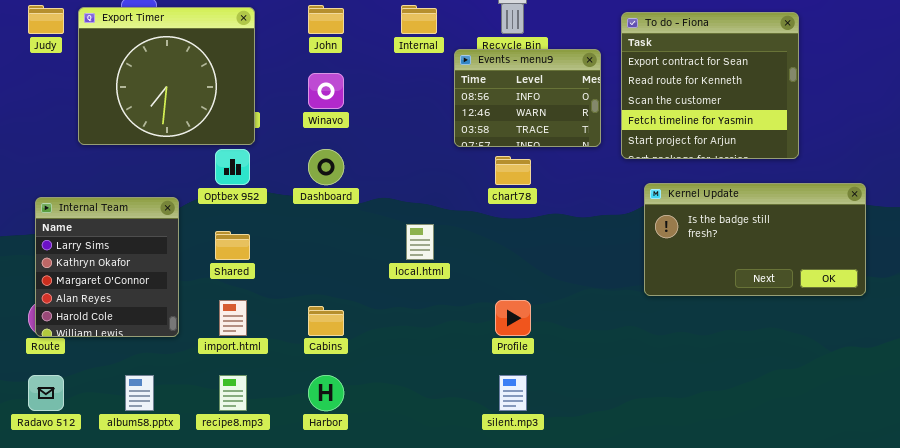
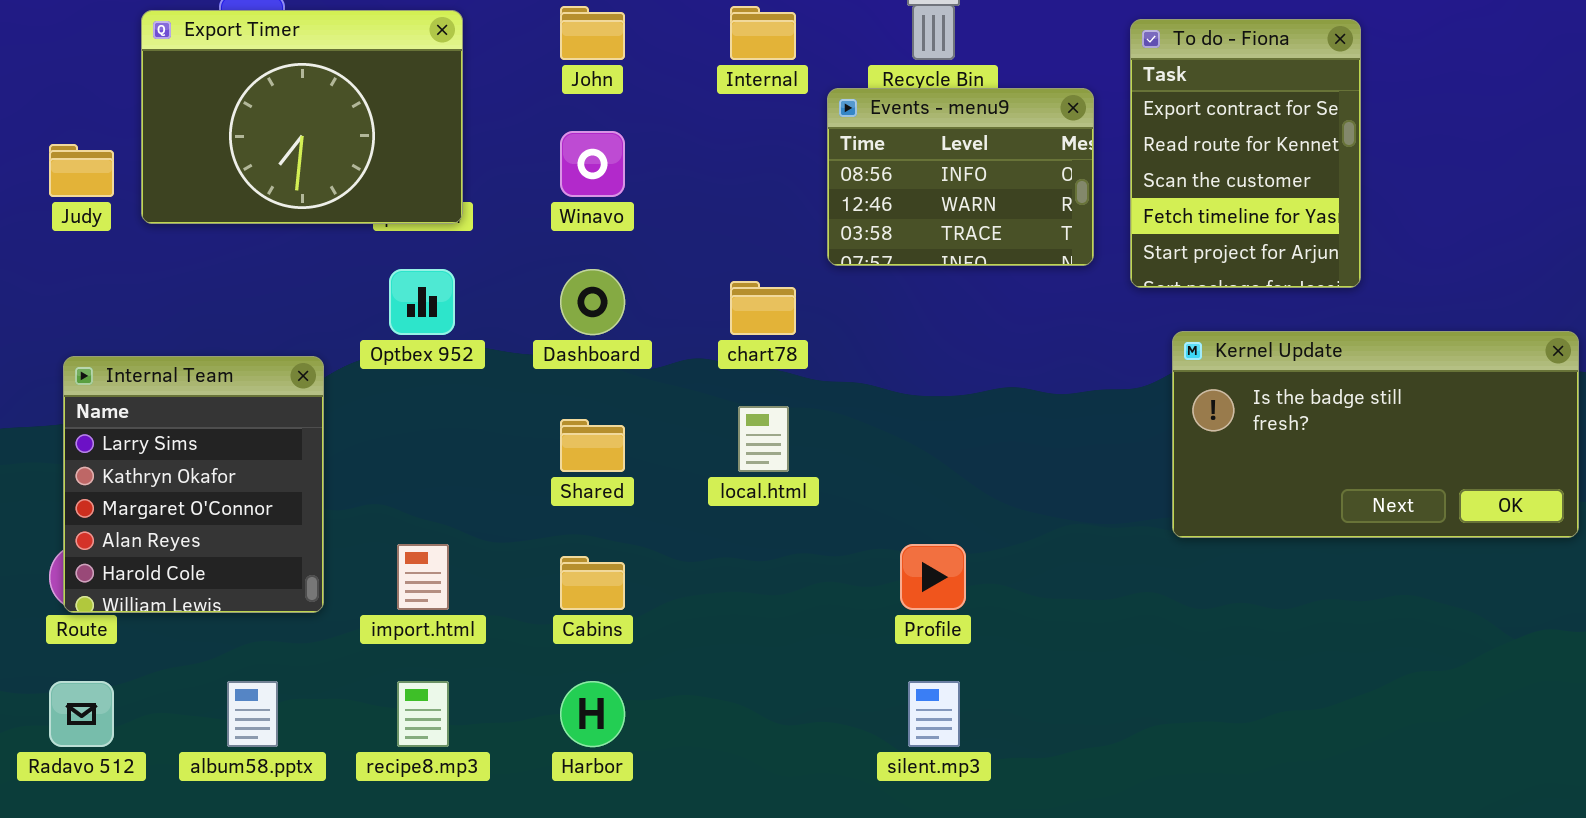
Judy: [28,5,64,34] -> [49,144,114,197], moved
Export Timer: [78,7,255,145] -> [141,10,463,224], resized
To do - Fiona: [621,12,799,159] -> [1130,19,1361,288], resized
chart78: [495,156,531,185] -> [730,281,796,335], moved
Shared: [215,231,250,260] -> [560,419,625,472], moved

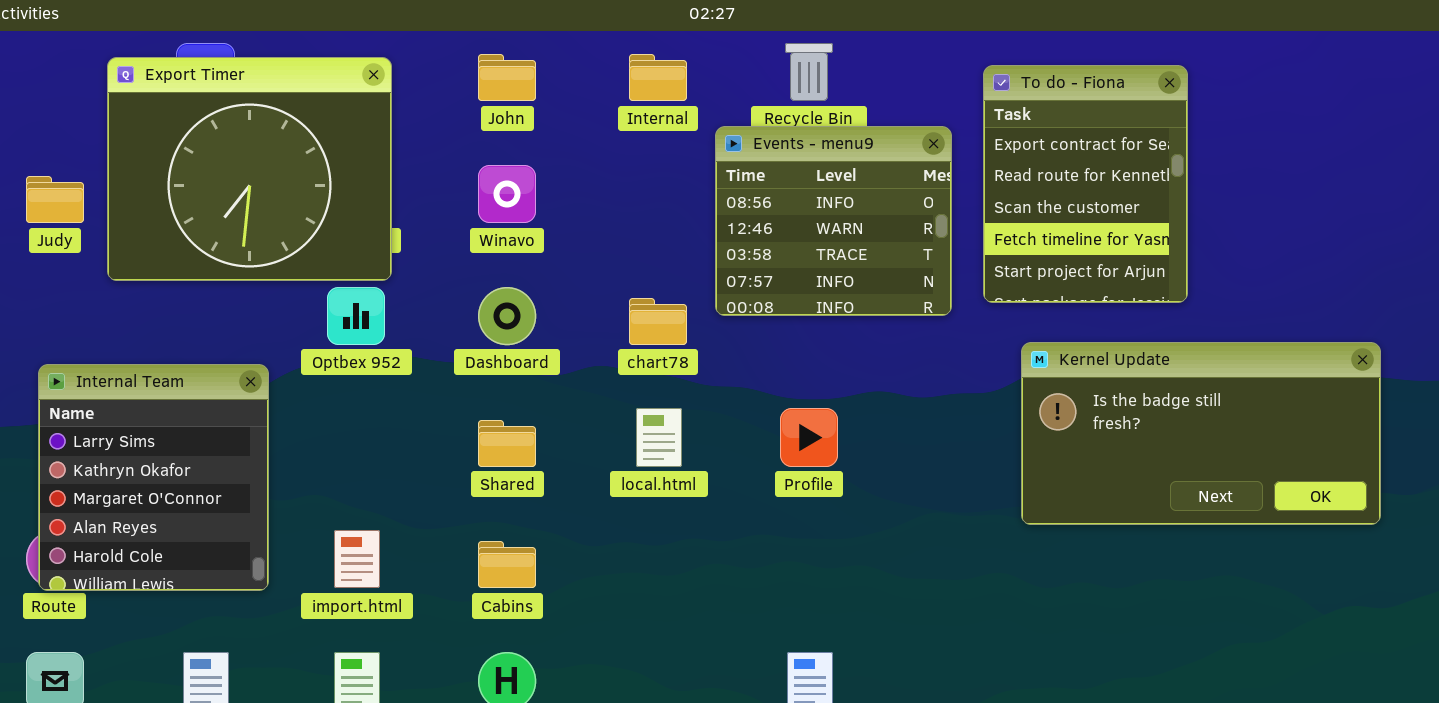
Export Timer: [141,10,463,224] -> [107,57,392,281], resized
Events - menu9: [827,88,1094,266] -> [715,126,952,316], resized
Profile: [900,544,966,610] -> [780,408,838,467], moved

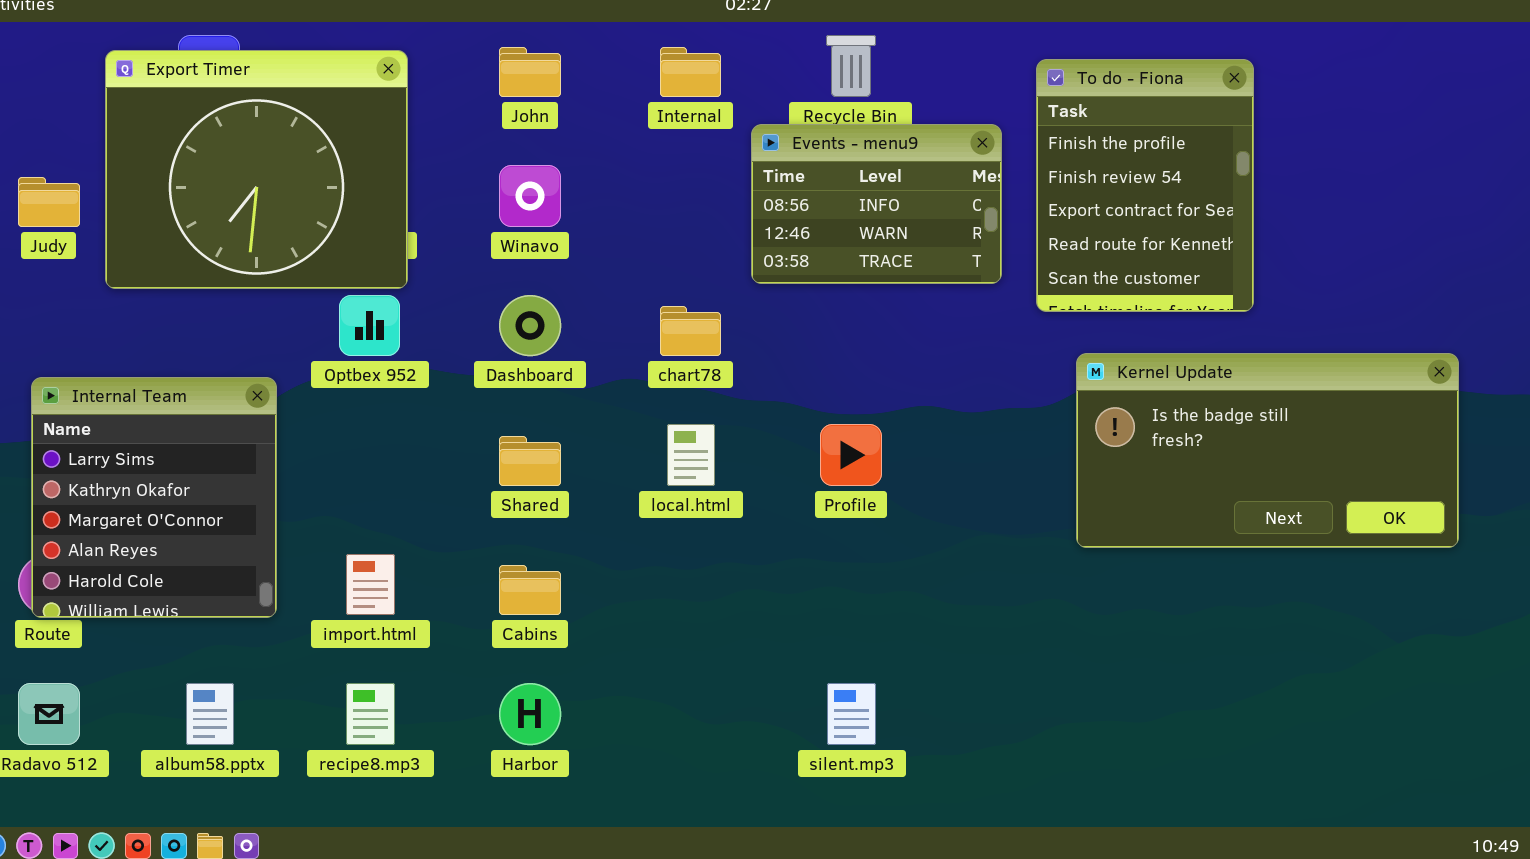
To do - Fiona: [983,65,1188,303] -> [1036,59,1254,312], scrolled up 2 rows
Events - menu9: [715,126,952,316] -> [751,124,1002,284], resized

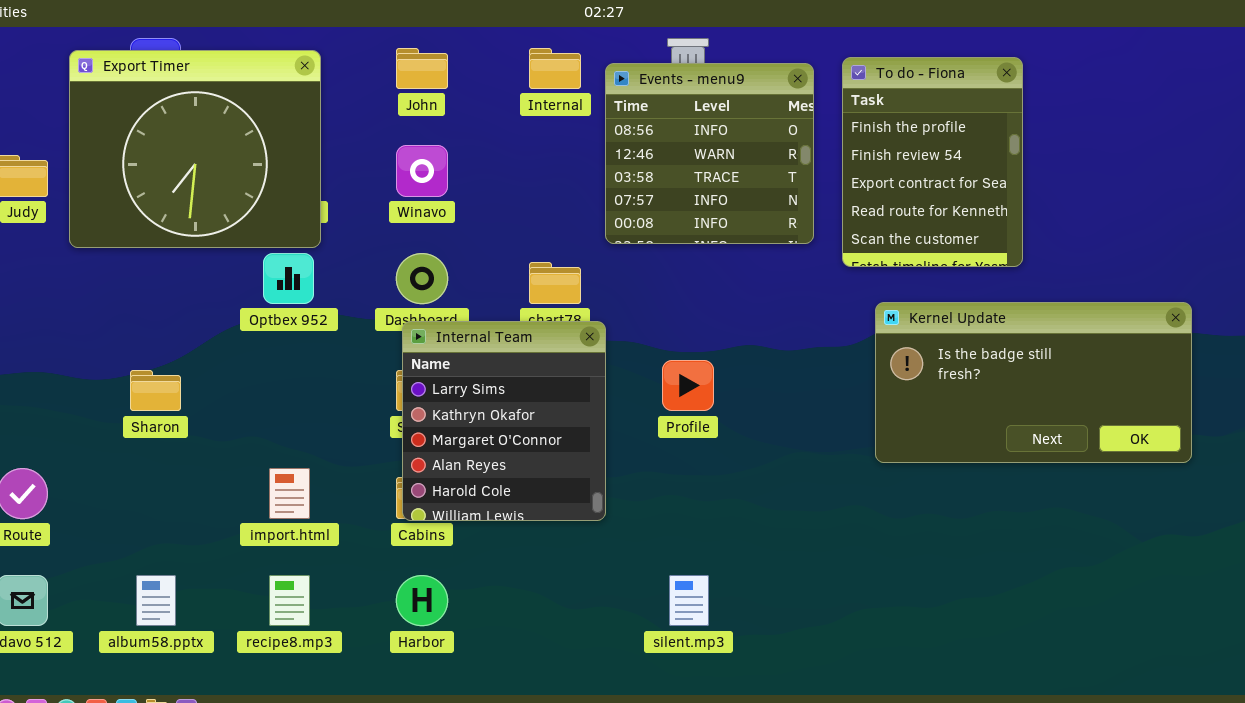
Events - menu9: [751,124,1002,284] -> [605,63,814,244], resized
Internal Team: [31,377,277,618] -> [402,321,606,521], moved

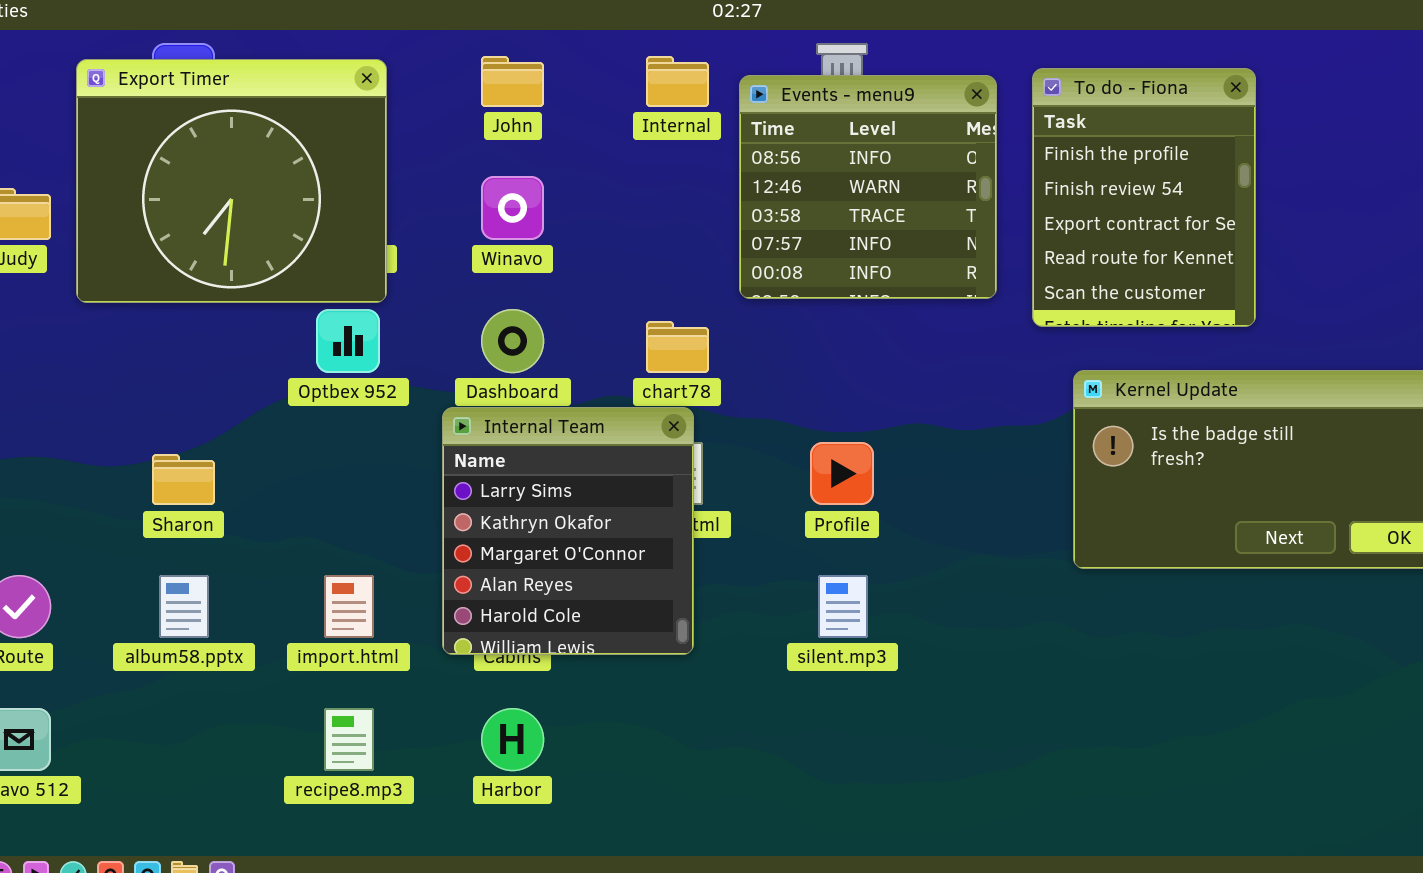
Internal Team: [402,321,606,521] -> [442,407,694,655], moved
album58.pptx: [136,575,176,626] -> [159,575,209,638], moved
silent.mp3: [669,575,709,626] -> [818,575,868,638], moved

